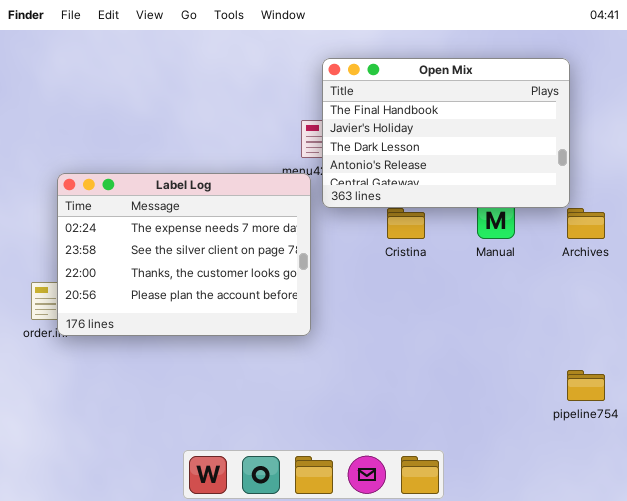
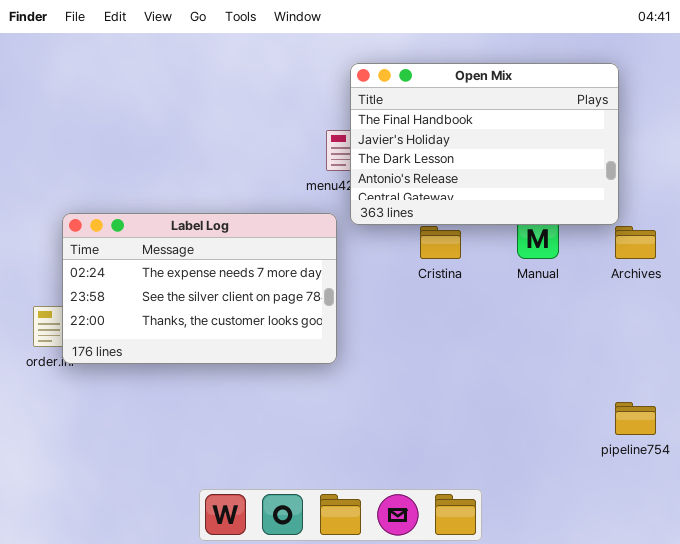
Label Log: [57,173,311,336] -> [62,213,337,364], resized

